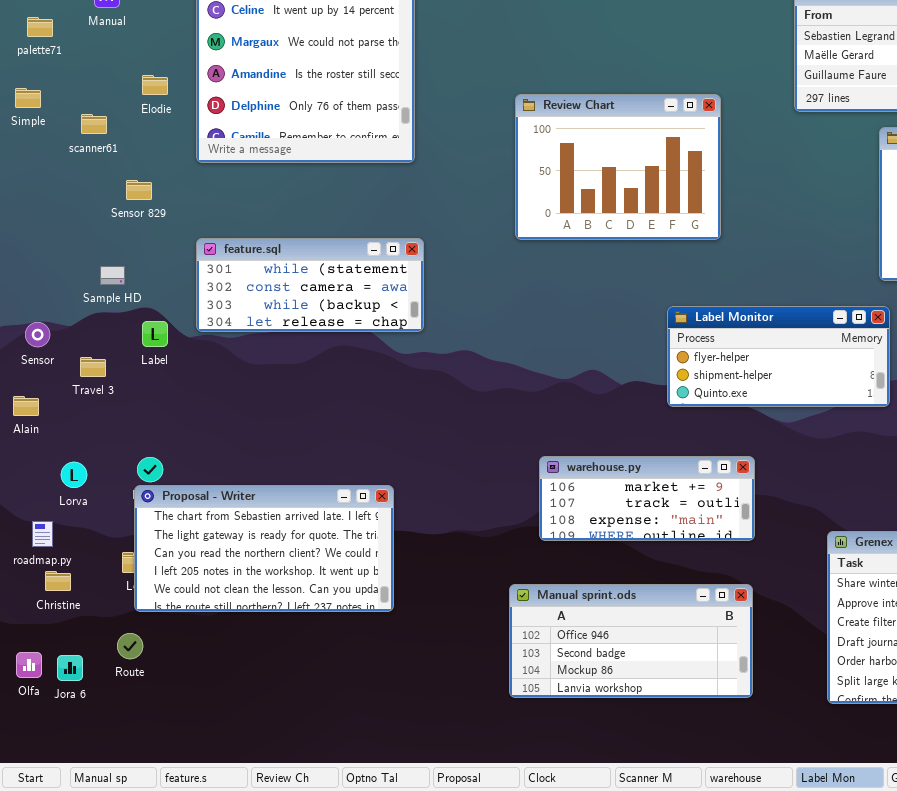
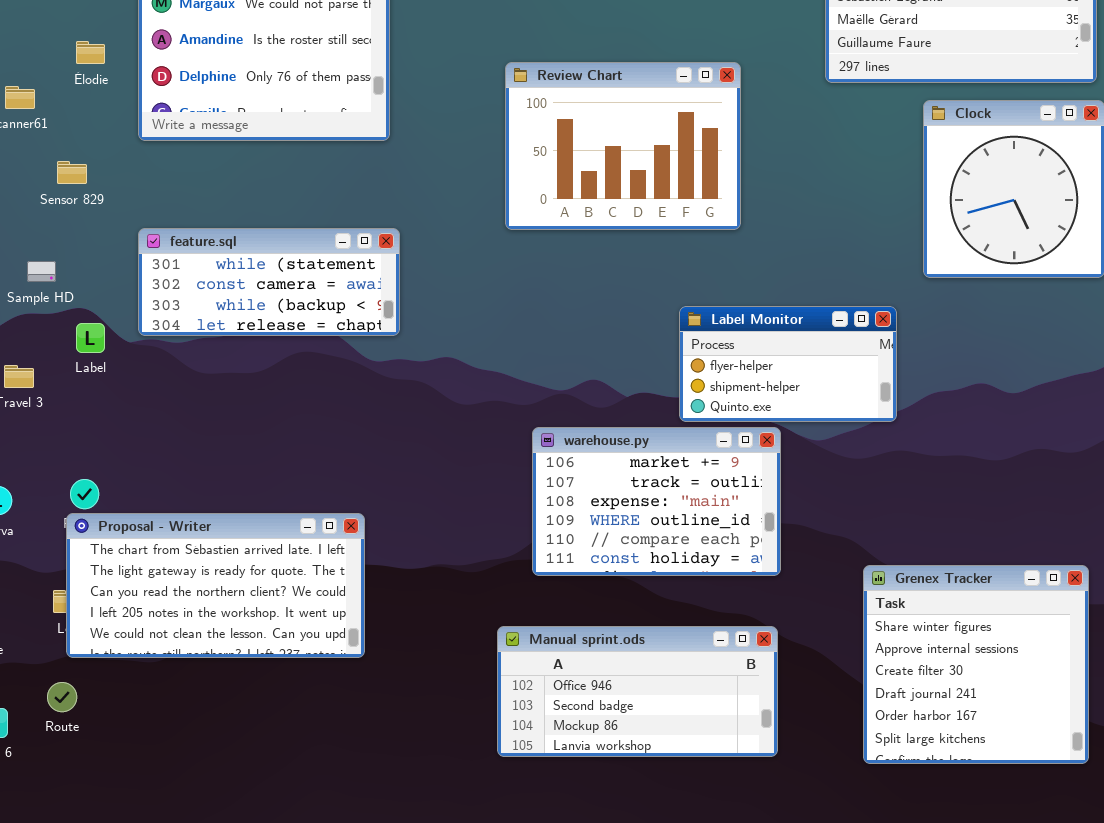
Label Monitor: [667,306,890,407] -> [679,306,897,422], resized
warehouse.py: [539,456,755,541] -> [532,427,781,576], resized

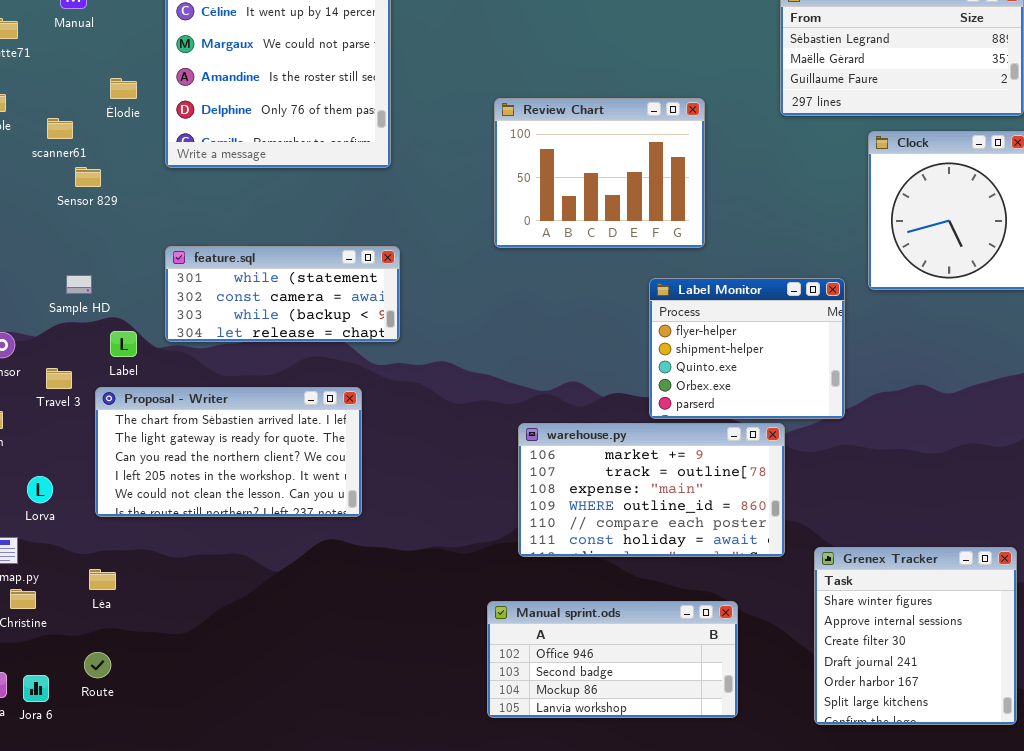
Sensor 829: [57,161,87,184] -> [75,167,101,187], moved
Label Monitor: [679,306,897,422] -> [649,278,845,419], resized
warehouse.py: [532,427,781,576] -> [518,423,785,557], resized
Proposal - Writer: [66,513,365,658] -> [95,387,362,517], moved

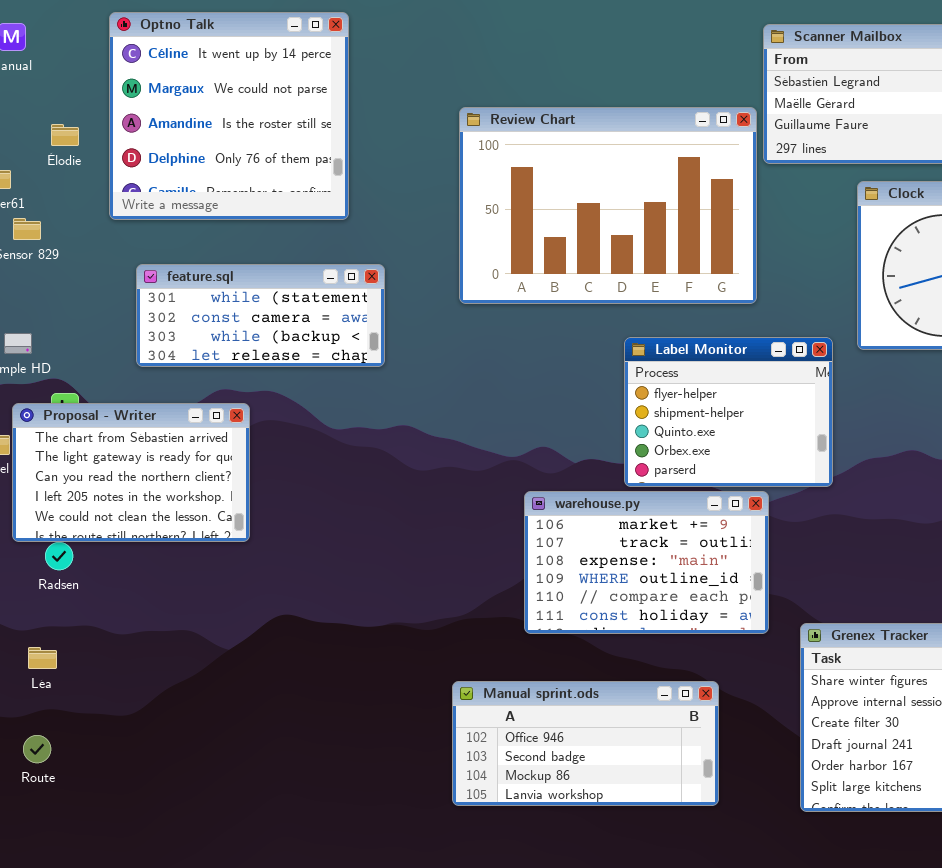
Review Chart: [494,98,705,248] -> [459,107,757,304], resized
feature.sql: [165,246,400,342] -> [136,264,385,367], moved
Proposal - Writer: [95,387,362,517] -> [12,403,250,542], moved, resized
warehouse.py: [518,423,785,557] -> [524,491,769,634], resized

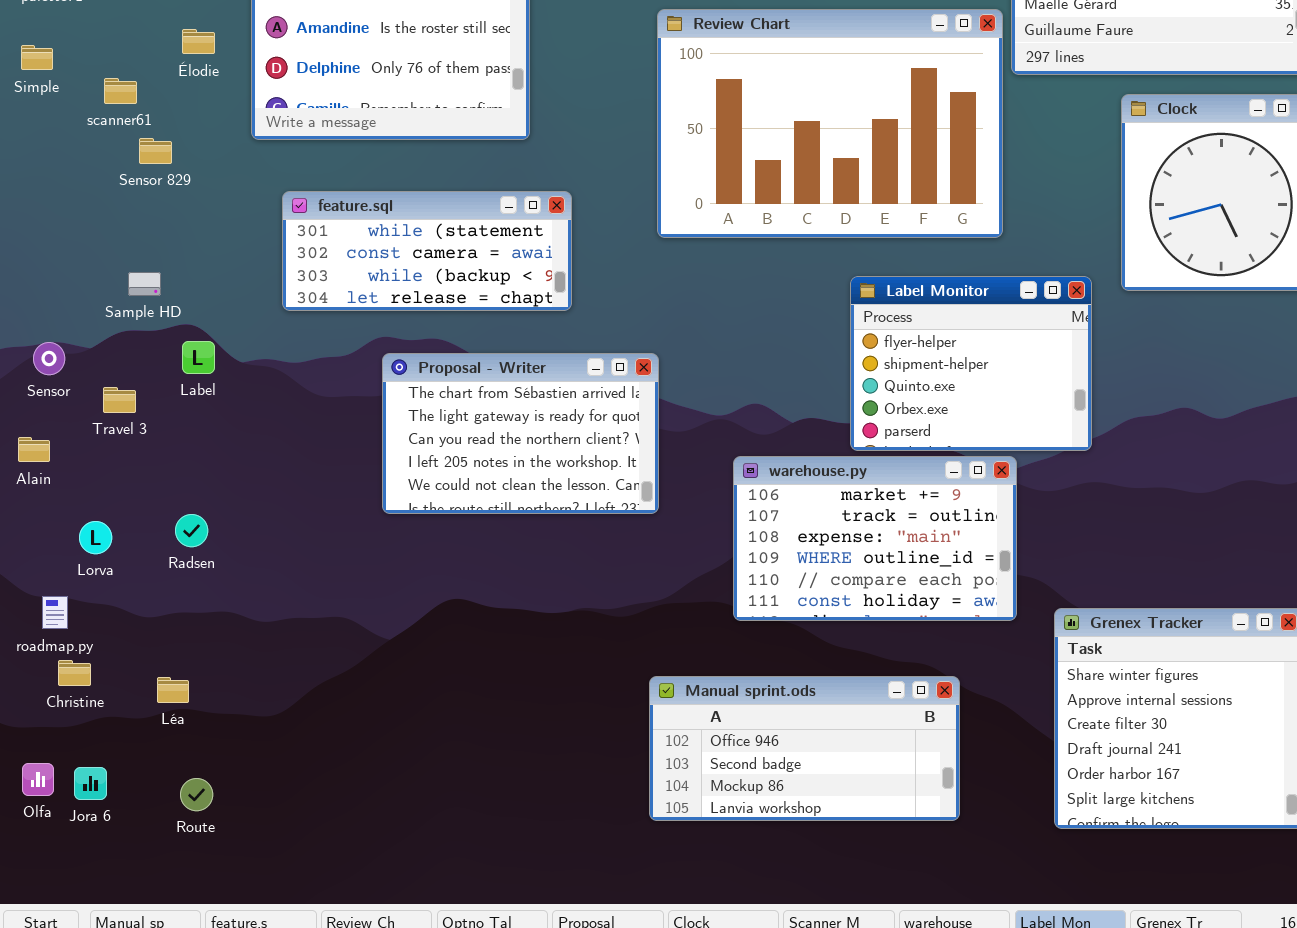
Proposal - Writer: [12,403,250,542] -> [382,353,659,514], moved
Léa: [28,647,57,669] -> [157,677,189,703], moved
Route: [23,735,51,763] -> [180,778,213,811], moved

